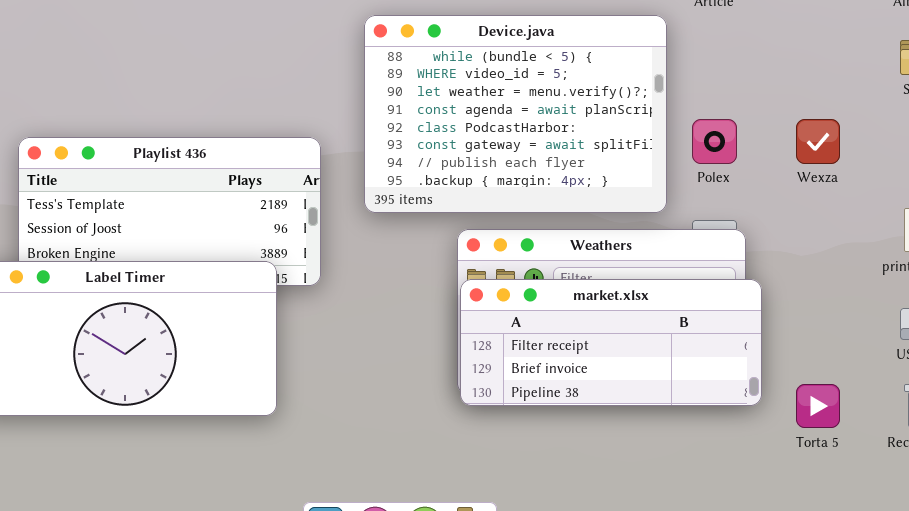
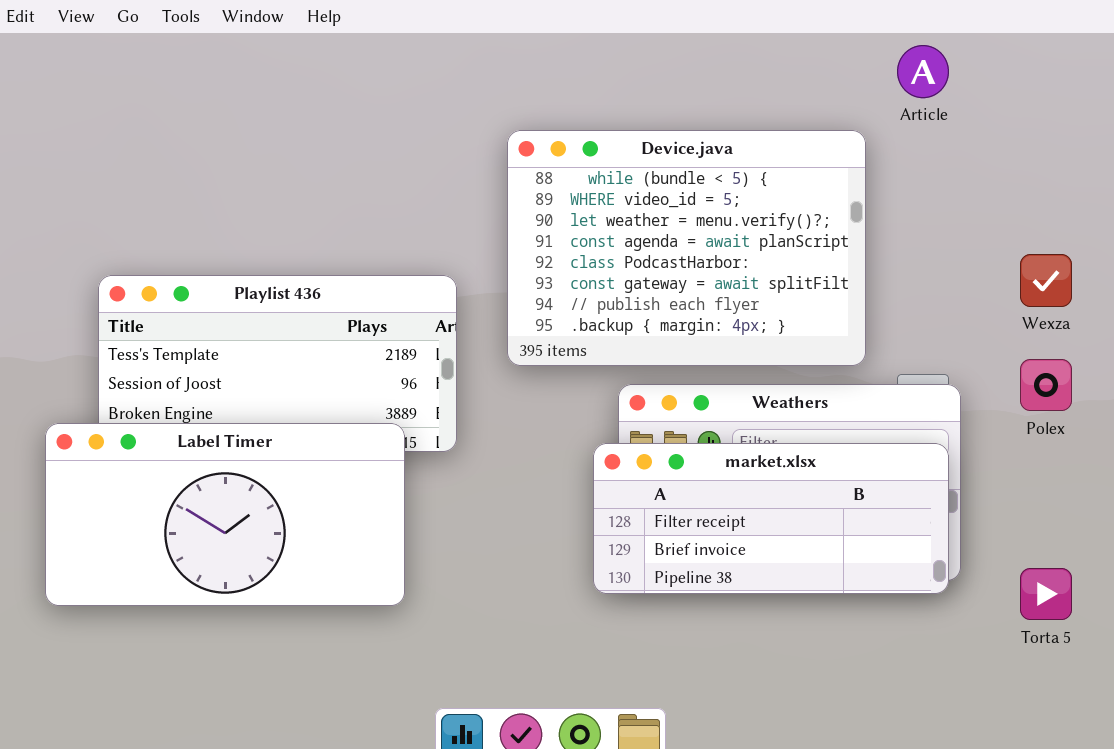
Polex: [692,119,737,164] -> [1020,359,1072,411], moved
market.xlsx: [460,279,762,406] -> [593,443,949,594], moved

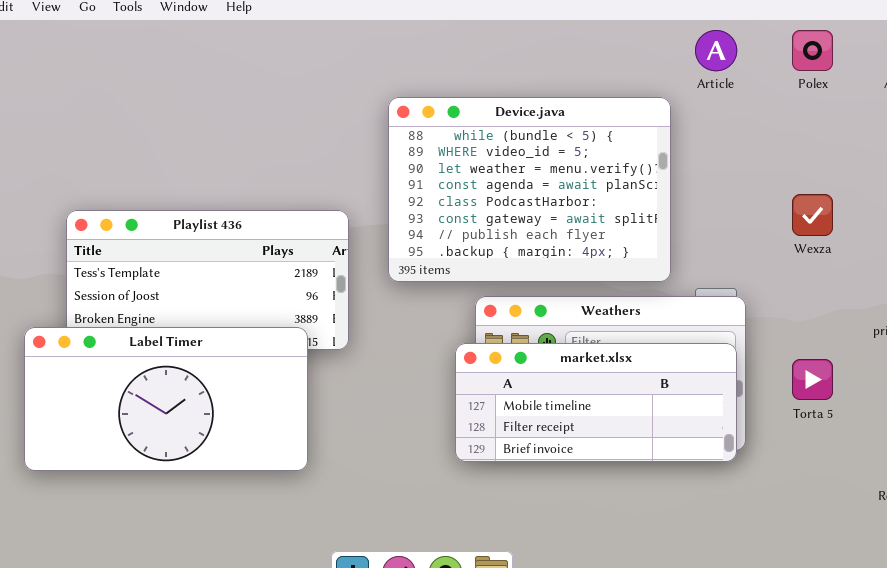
Polex: [1020,359,1072,411] -> [792,30,833,71], moved
market.xlsx: [593,443,949,594] -> [455,343,737,462], scrolled up 1 row
Torta 5: [1020,568,1072,620] -> [792,359,833,400], moved

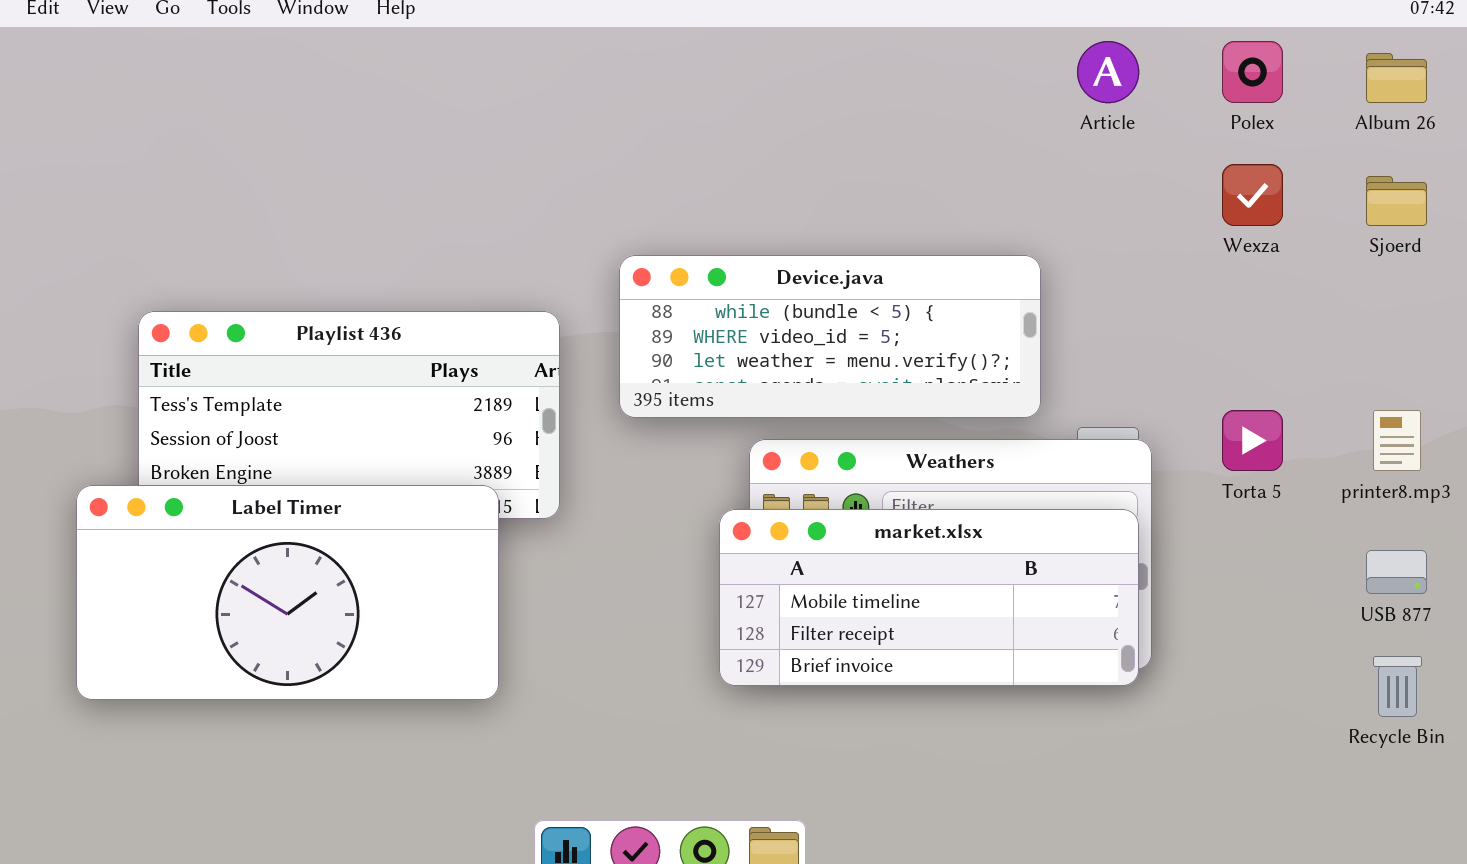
Device.java: [388,97,671,282] -> [619,255,1041,418], resized
Wexza: [792,194,833,236] -> [1222,164,1283,226], moved
Torta 5: [792,359,833,400] -> [1222,410,1283,471], moved

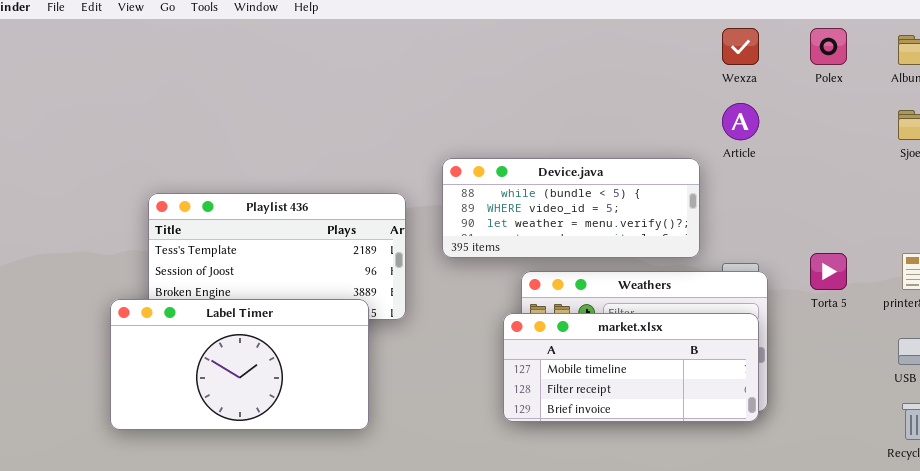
Article: [1077,41,1139,103] -> [722,103,759,140], moved
Wexza: [1222,164,1283,226] -> [722,28,759,65], moved

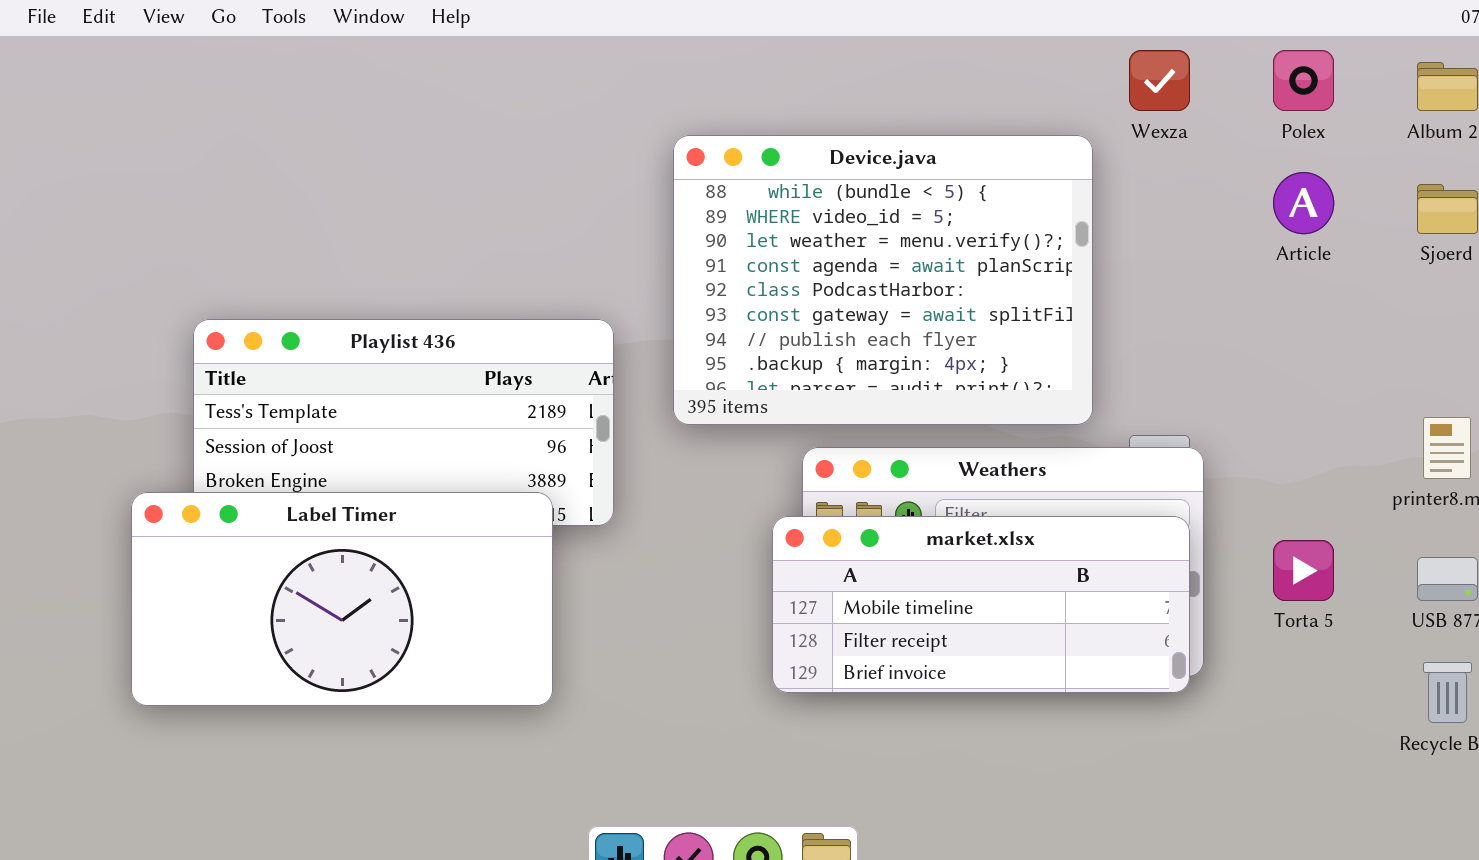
Article: [722,103,759,140] -> [1273,172,1334,234], moved
Device.java: [442,158,700,258] -> [673,135,1093,425], resized
Torta 5: [810,253,847,290] -> [1273,540,1334,601], moved

